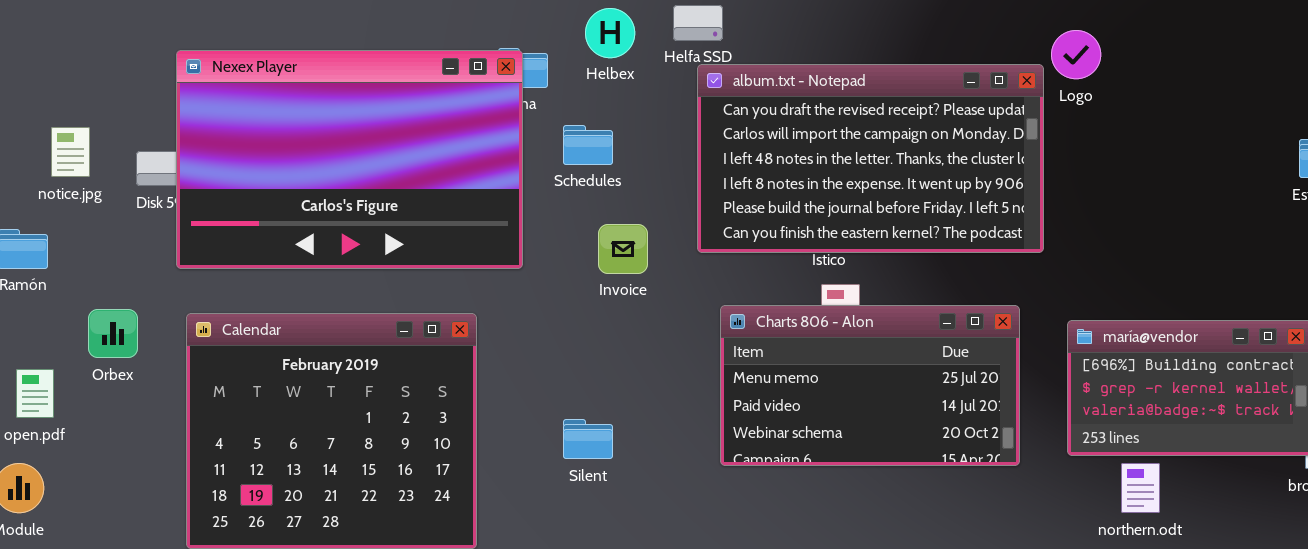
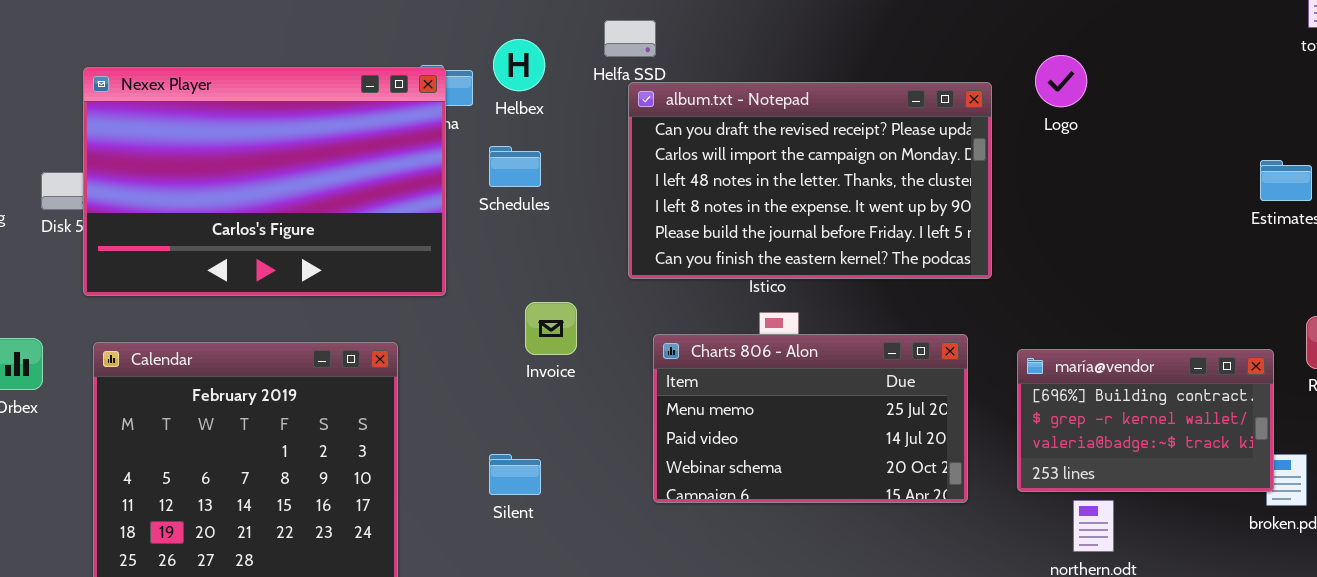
Helbex: [585,8,635,58] -> [493,39,545,91], moved
Logo: [1051,30,1101,79] -> [1035,55,1087,107], moved
Invoice: [598,224,648,274] -> [525,302,577,355], moved

